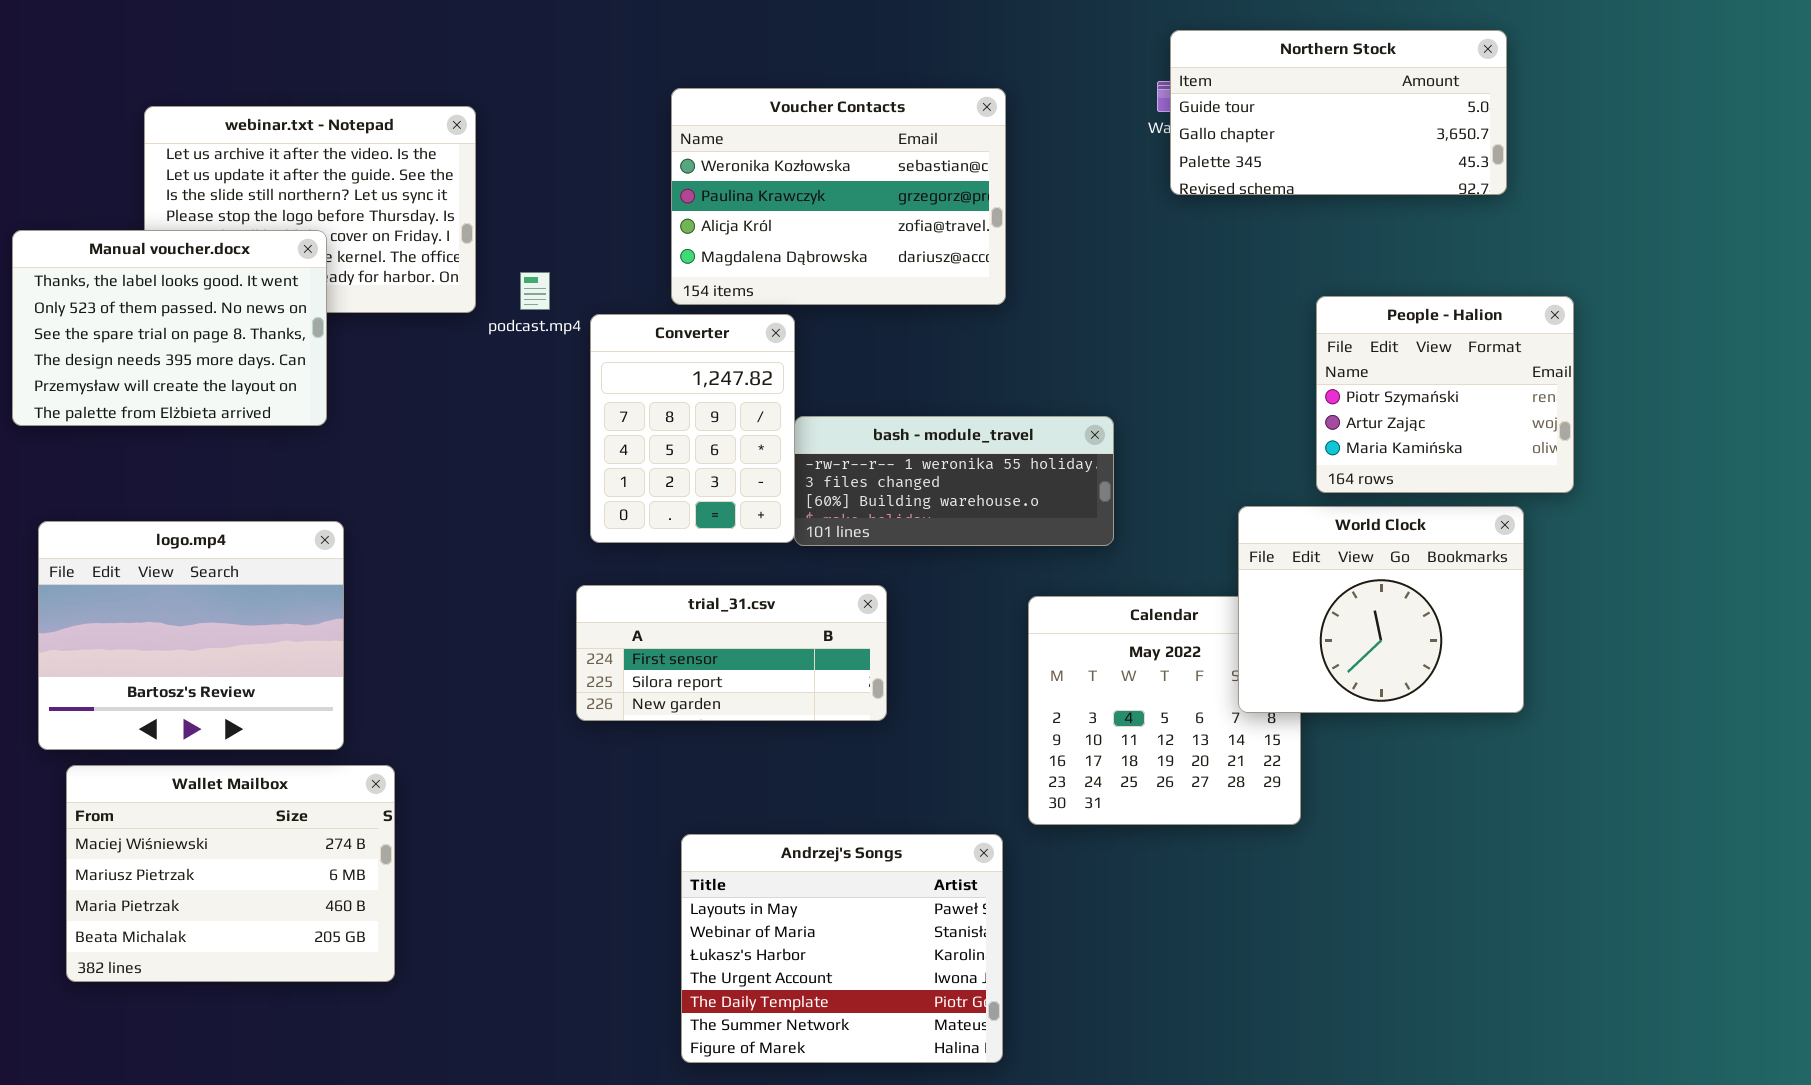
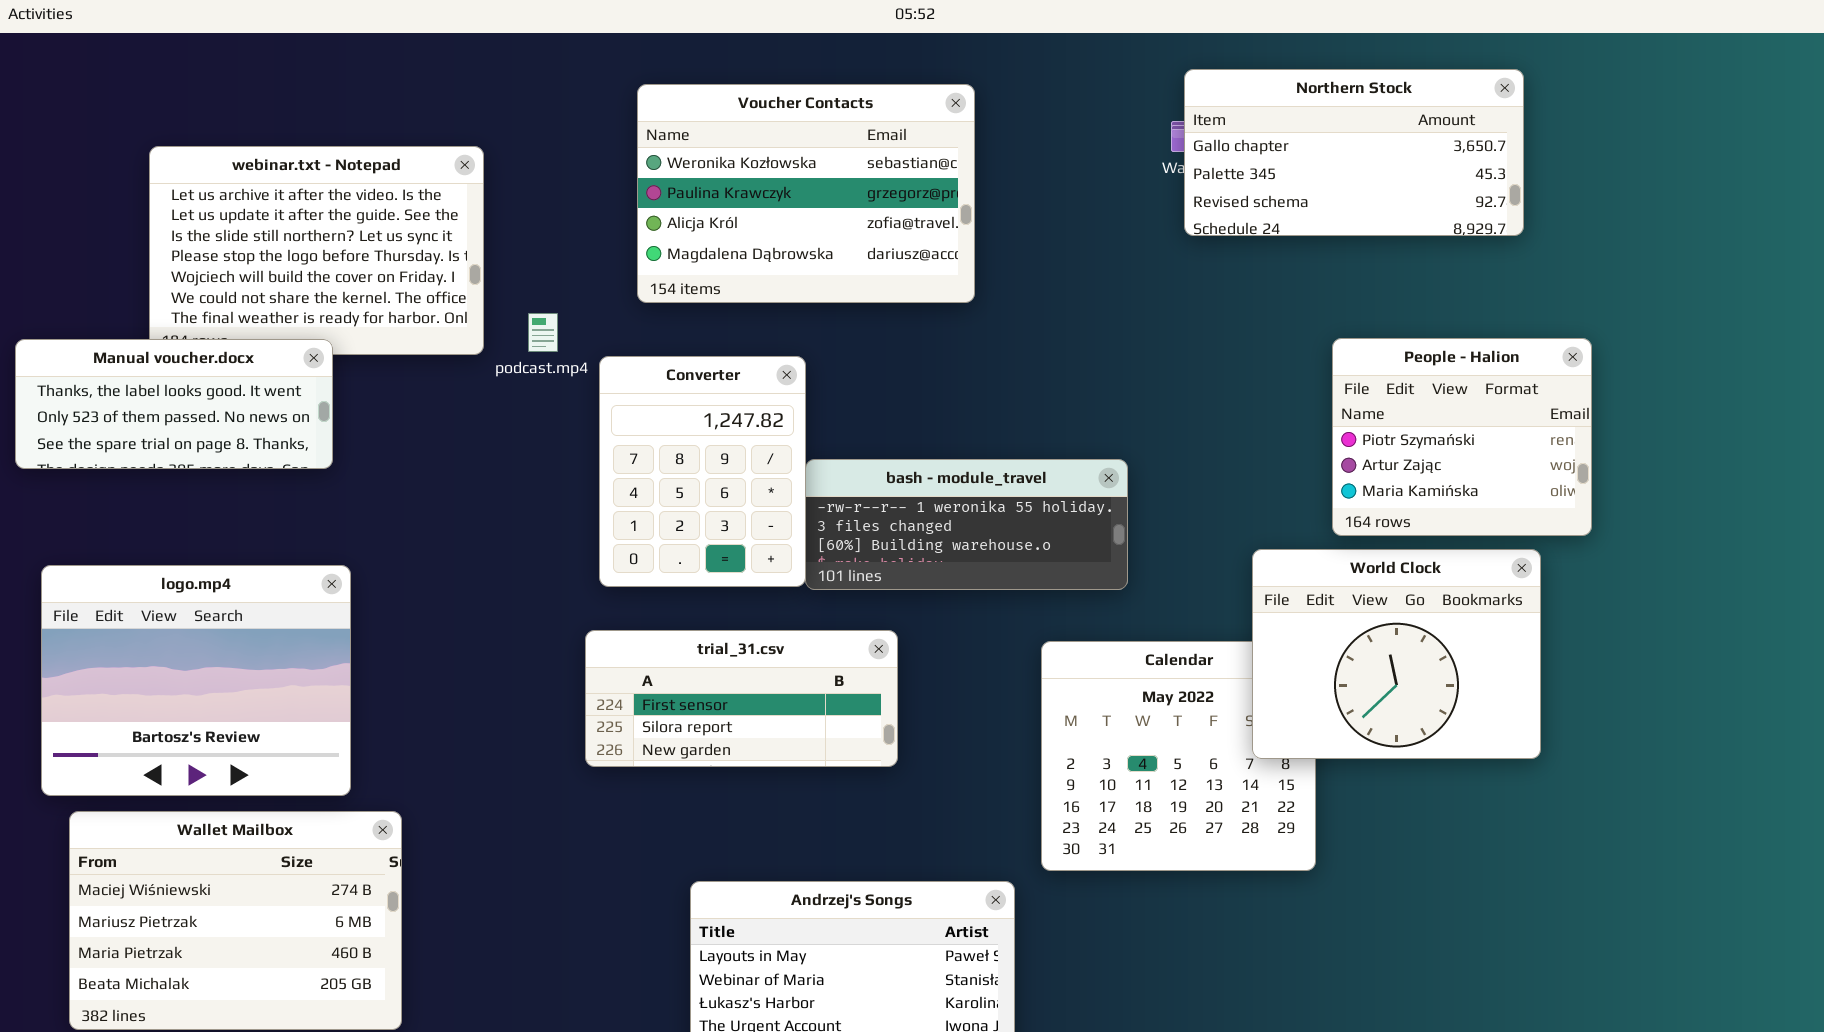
Northern Stock: [1170,30,1507,195] -> [1184,69,1524,236], scrolled down 1 row
Voucher Contacts: [671,88,1006,305] -> [637,84,975,303], moved
Manual voucher.docx: [12,230,327,426] -> [15,339,333,469], resized

